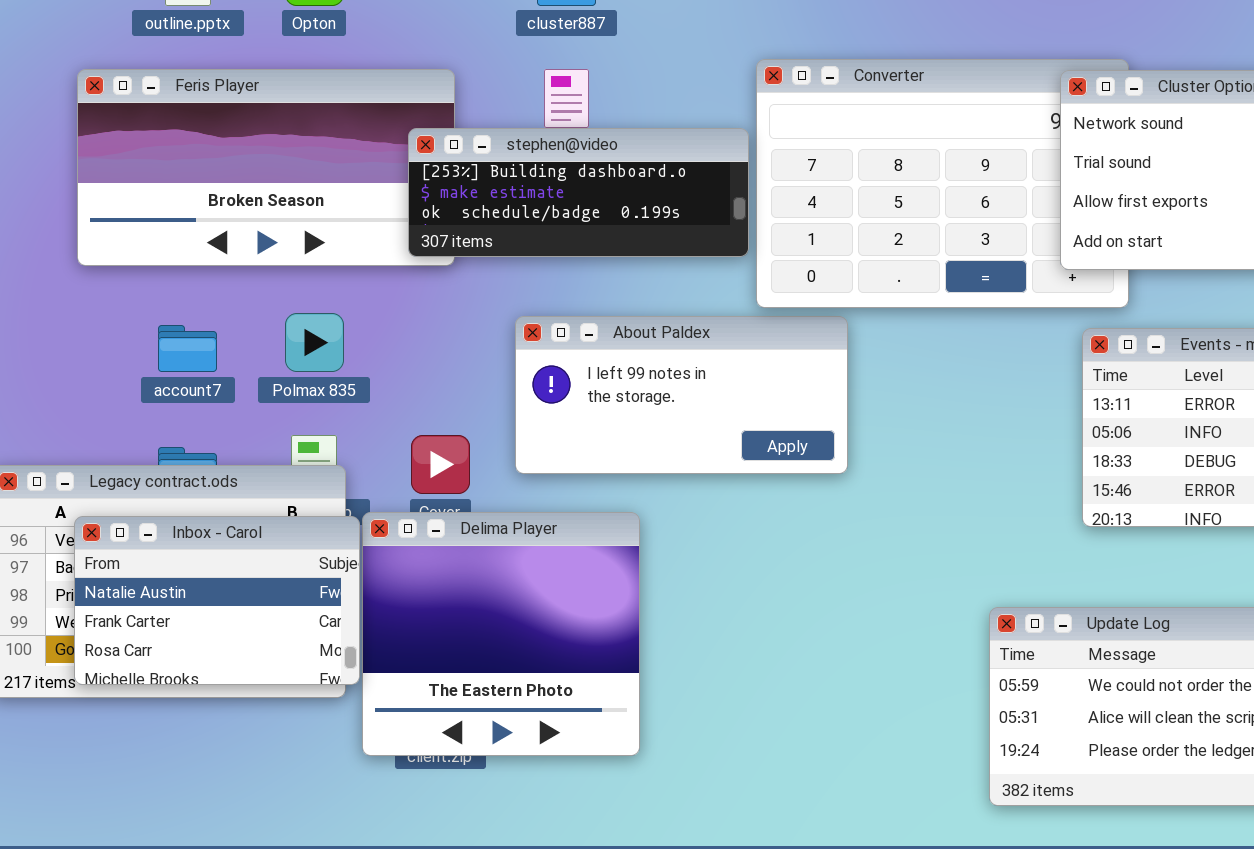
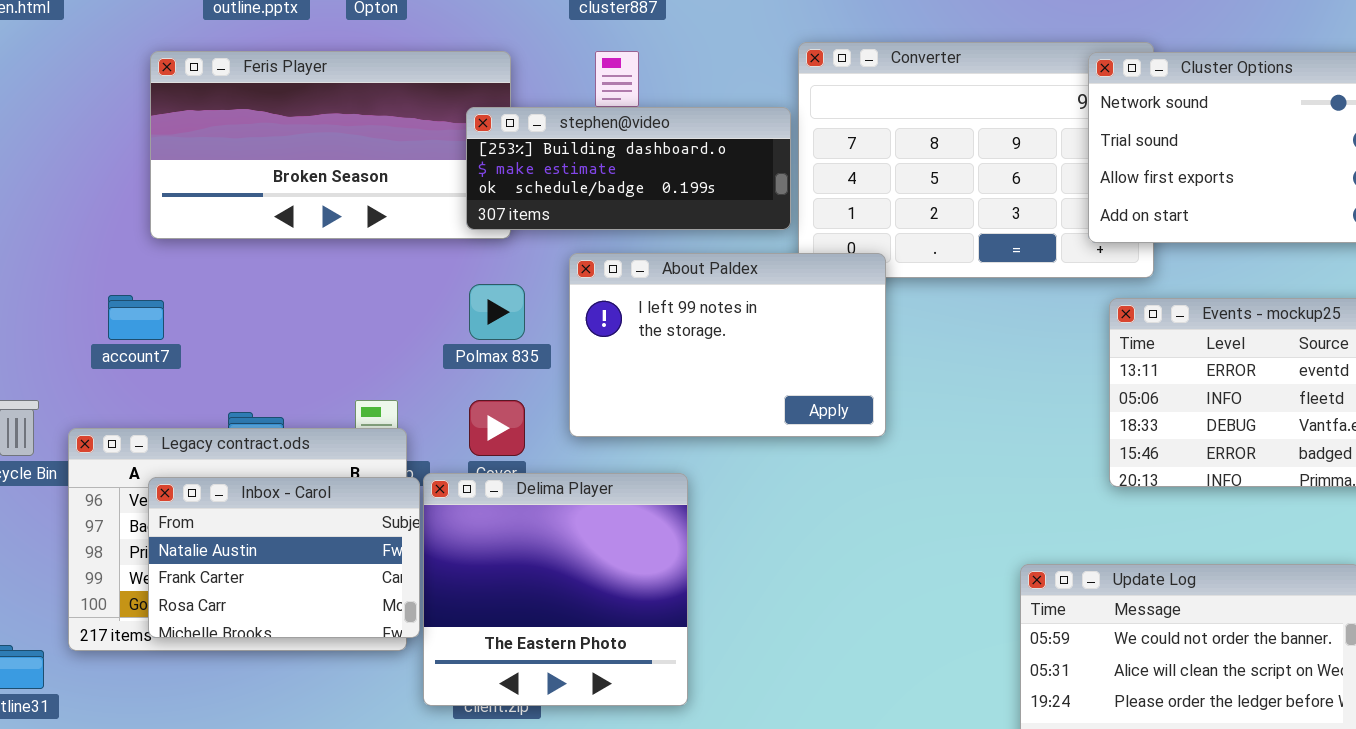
Polmax 835: [285,313,344,372] -> [469,284,525,340], moved
About Paldex: [515,316,848,474] -> [569,253,886,437], resized
account7: [158,325,217,372] -> [108,295,164,340], moved

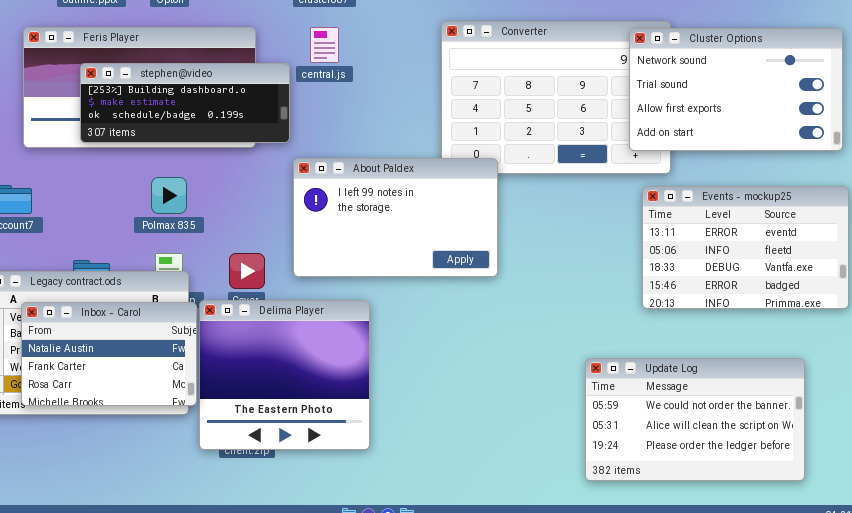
stephen@video: [466,107,791,230] -> [80,63,290,143], moved
Polmax 835: [469,284,525,340] -> [151,177,187,214], moved

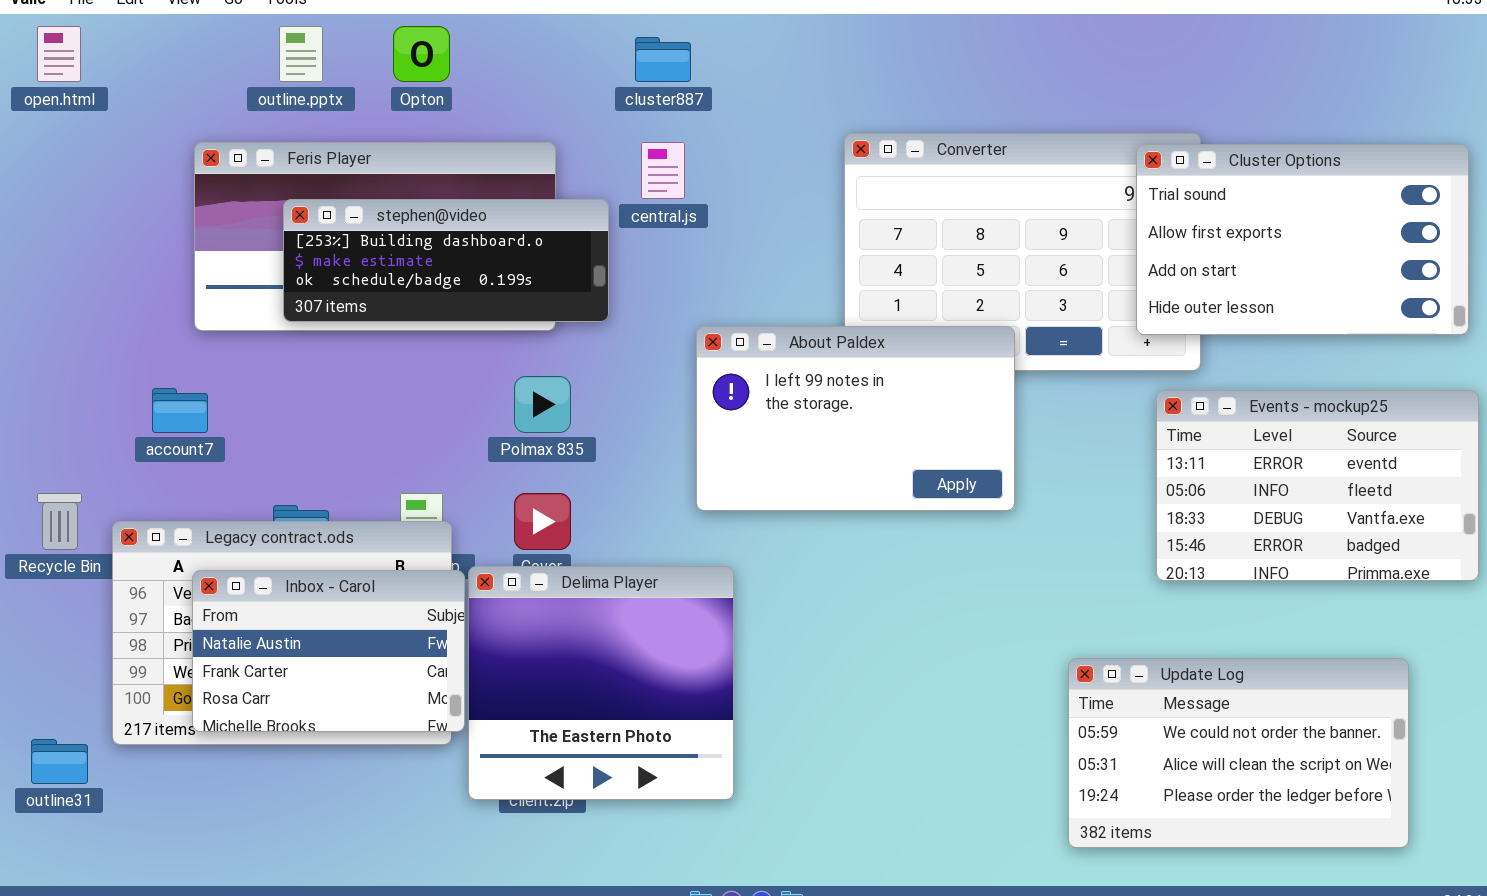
Cluster Options: [629,28,843,151] -> [1136,144,1469,335], scrolled down 1 row
About Paldex: [293,158,498,277] -> [696,326,1015,511], moved
Polmax 835: [151,177,187,214] -> [514,376,571,433], moved

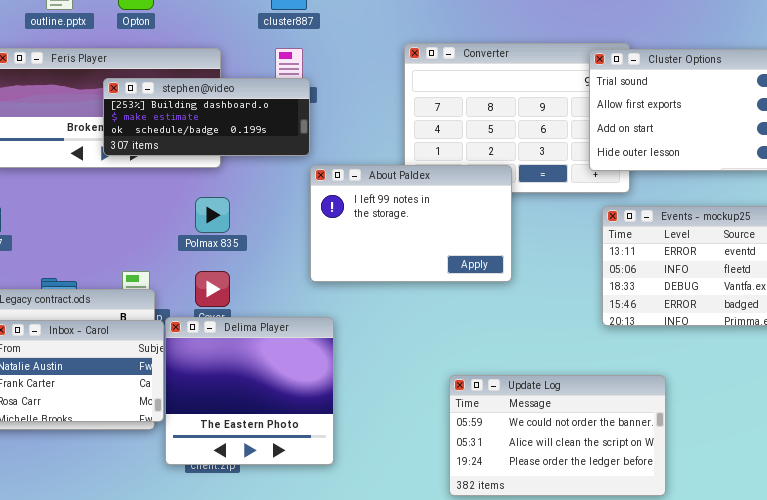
stephen@video: [283,199,609,322] -> [103,78,310,156], moved
Update Log: [1068,658,1409,848] -> [449,375,666,496], moved

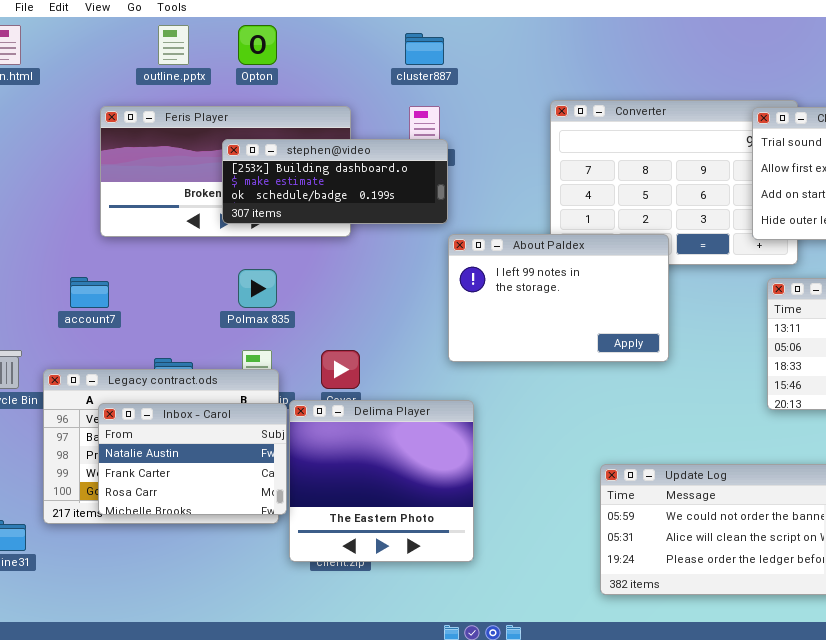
Polmax 835: [195,197,230,233] -> [238,269,277,308], moved

